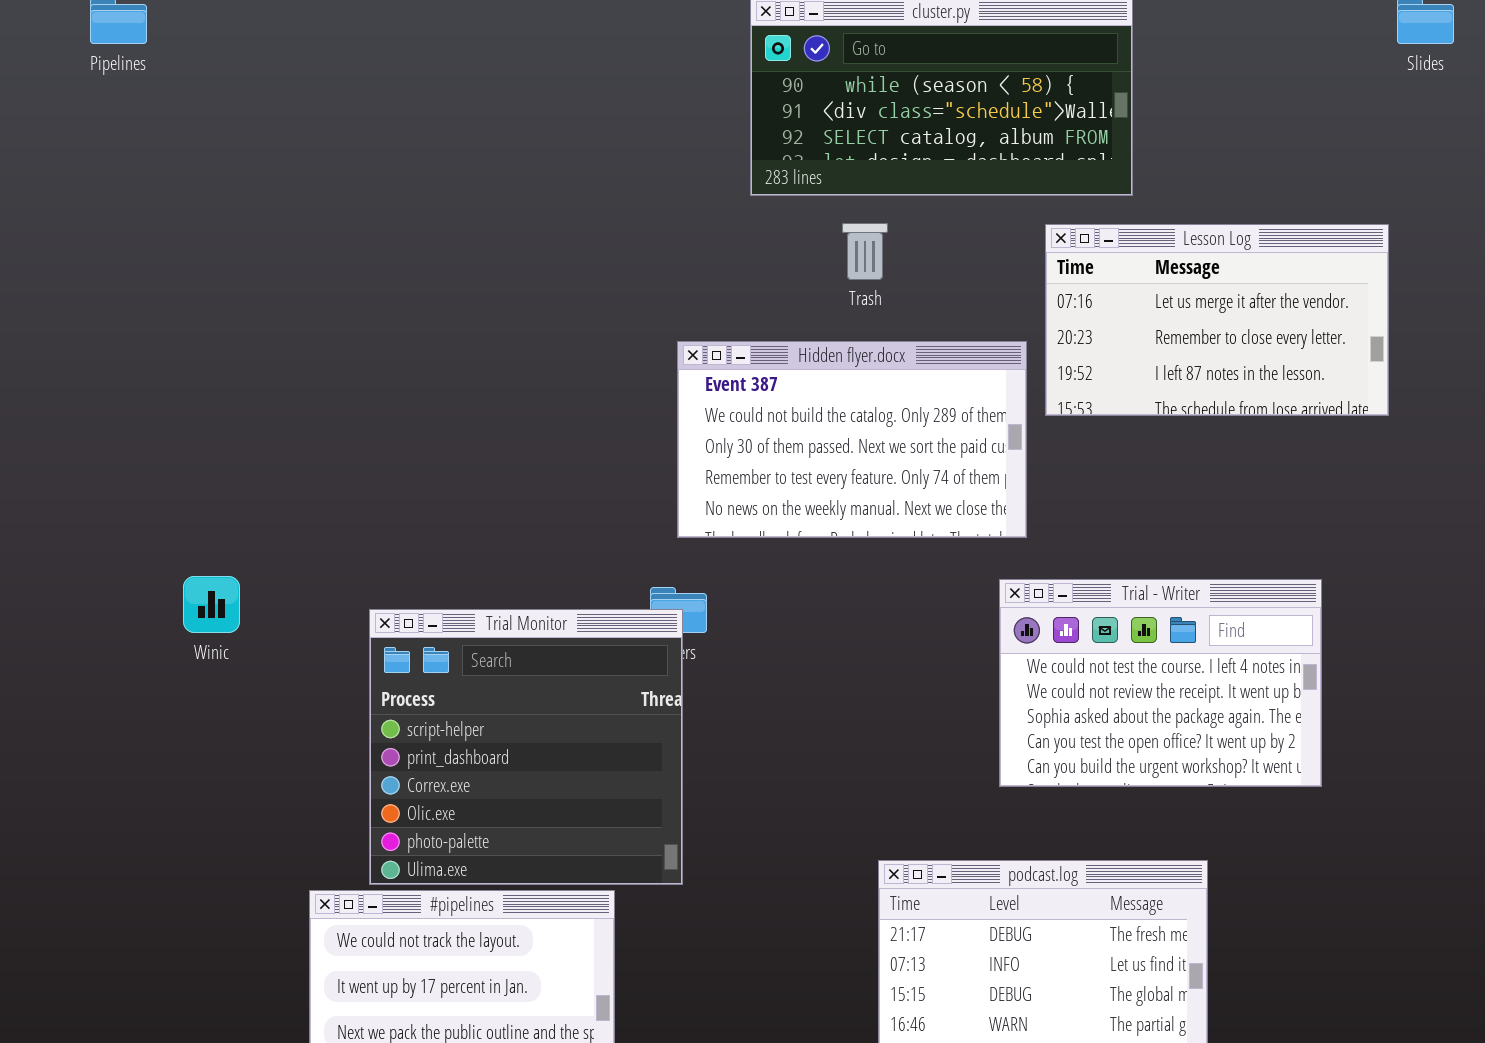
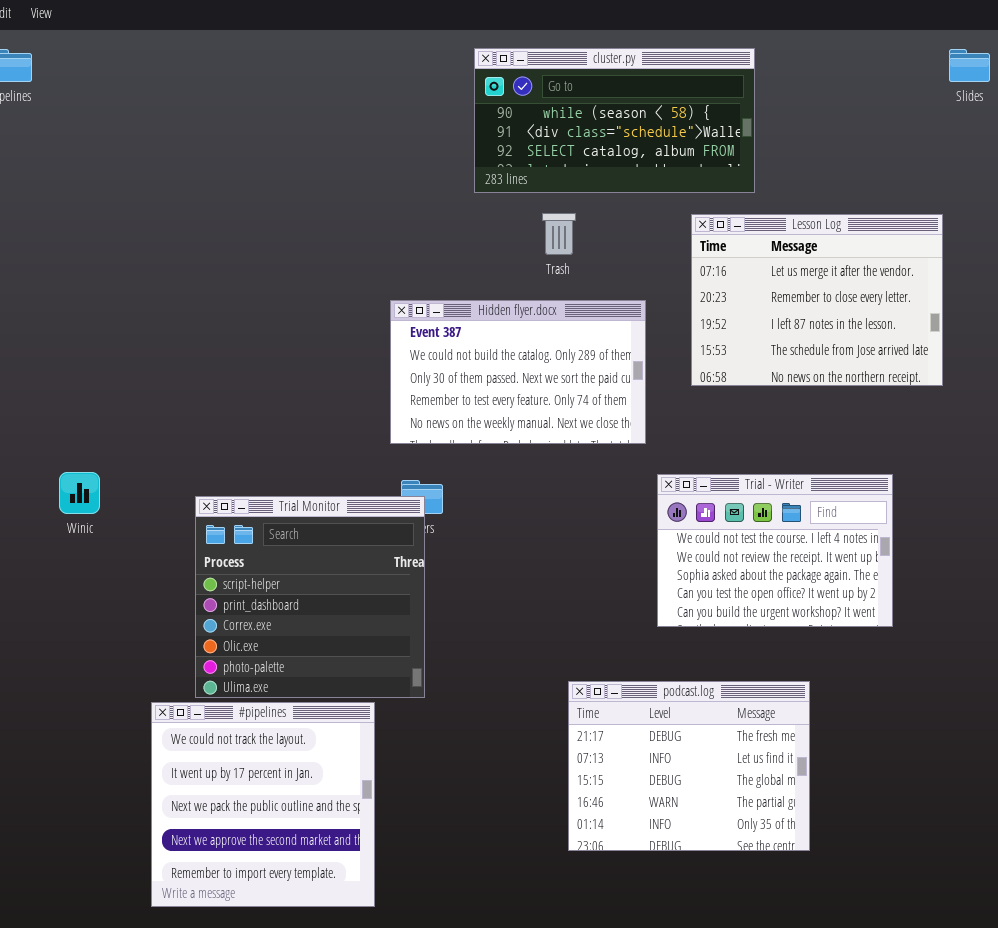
Lesson Log: [1045,224,1389,416] -> [691,214,943,386], resized
Hidden flyer.docx: [677,341,1027,538] -> [390,300,646,444], moved

